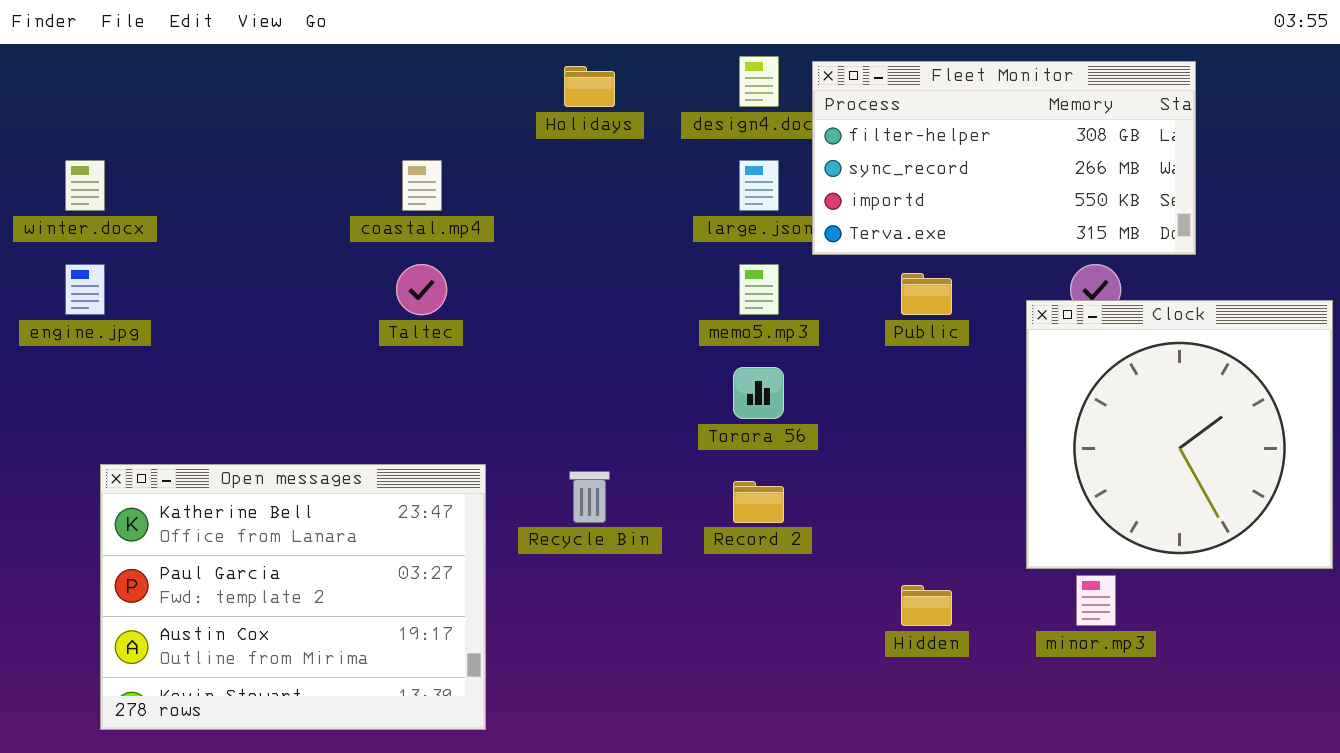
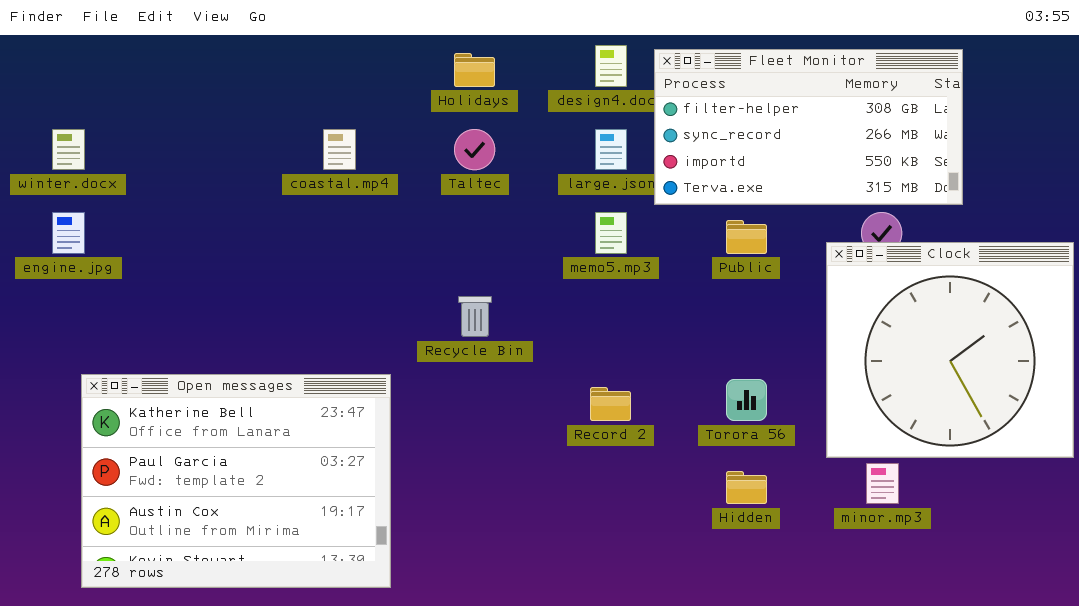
Taltec: [396,264,447,315] -> [454,129,495,170], moved
Torora 56: [733,367,784,419] -> [726,379,767,421], moved
Recycle Bin: [569,471,610,523] -> [458,296,492,337], moved

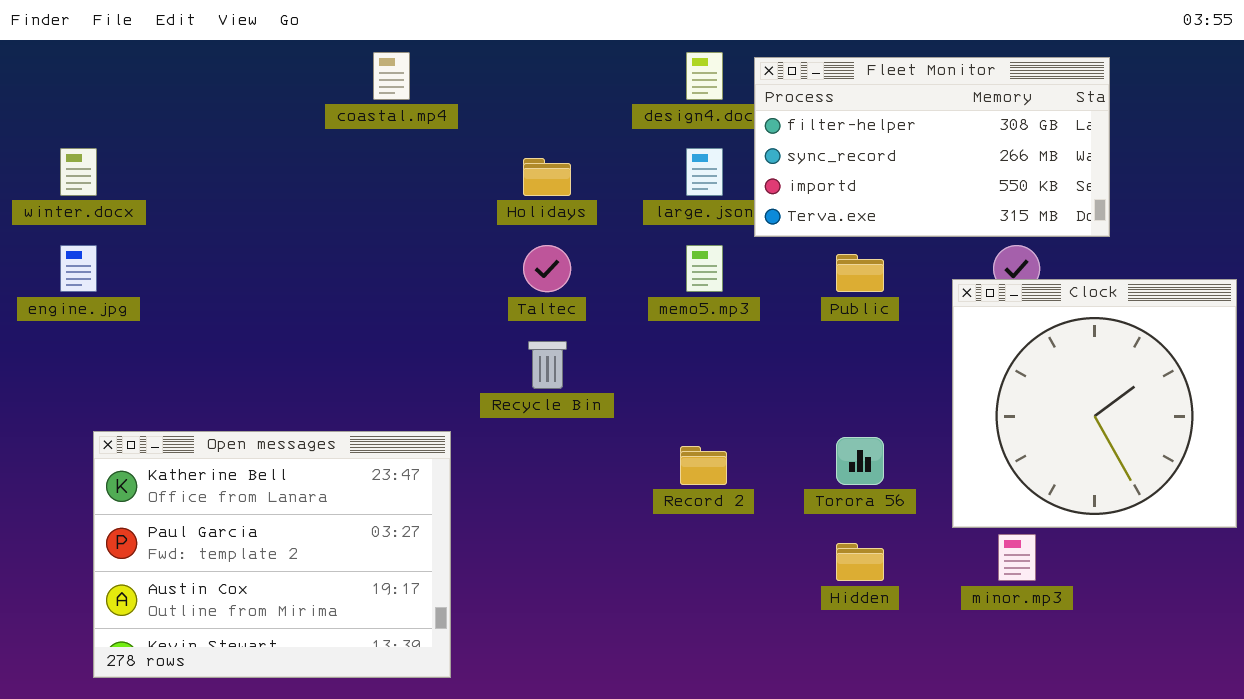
Holidays: [454,53,495,87] -> [523,158,571,196], moved
coastal.mp4: [323,129,356,170] -> [373,52,410,100], moved
Taltec: [454,129,495,170] -> [523,245,571,292], moved

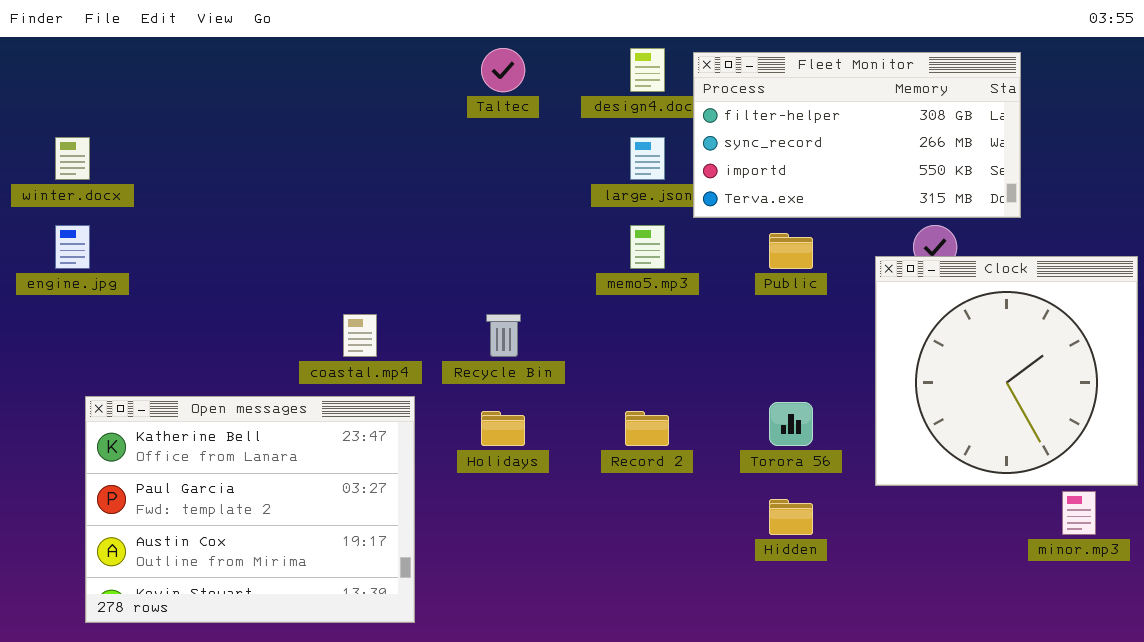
coastal.mp4: [373,52,410,100] -> [343,314,377,357], moved
Holidays: [523,158,571,196] -> [481,411,525,446], moved
Taltec: [523,245,571,292] -> [481,48,525,92], moved
minor.mp3: [998,534,1036,581] -> [1062,491,1096,535], moved

